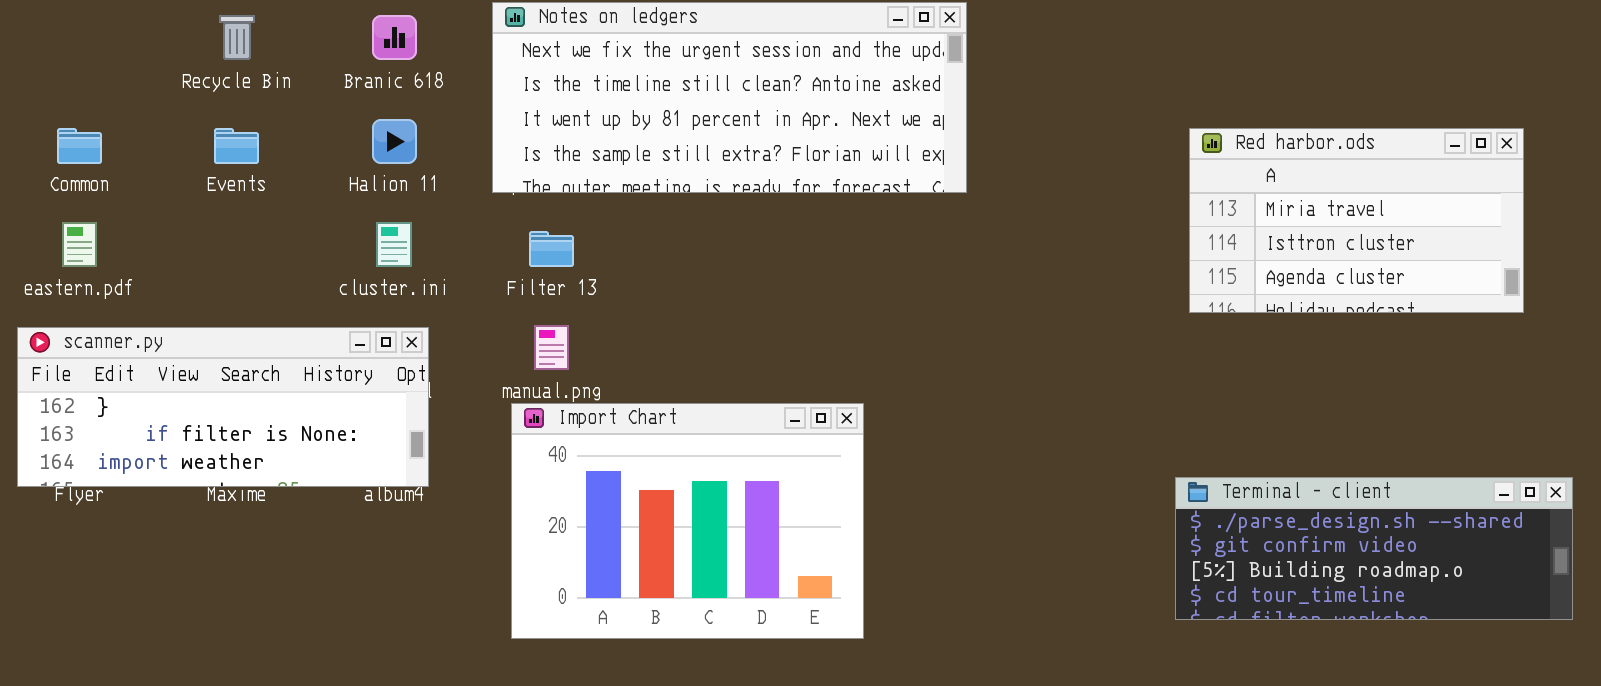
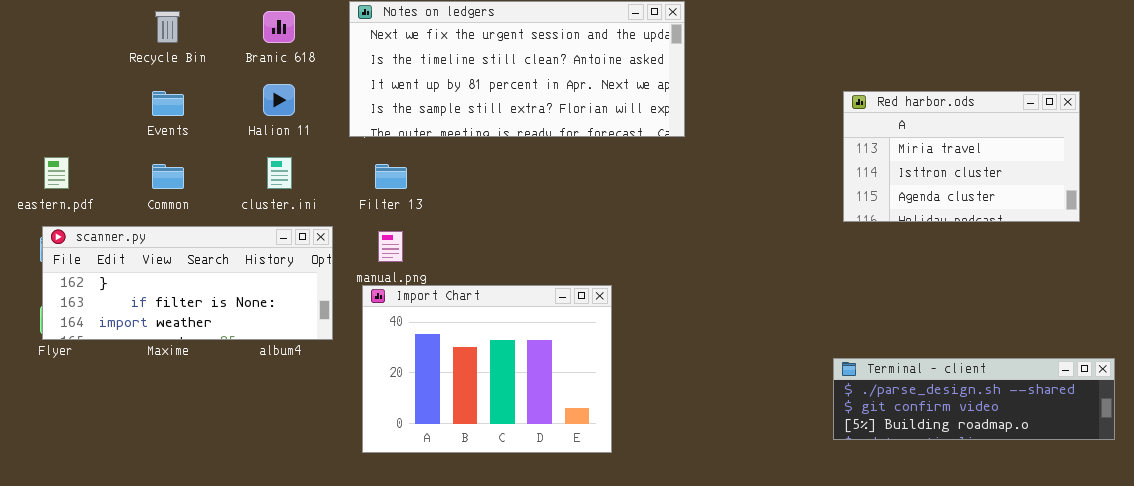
Common: [57,128,102,164] -> [152,164,184,189], moved
scanner.py: [17,327,429,487] -> [42,226,333,340], moved
Terminal - client: [1175,477,1573,620] -> [833,358,1115,440], resized

